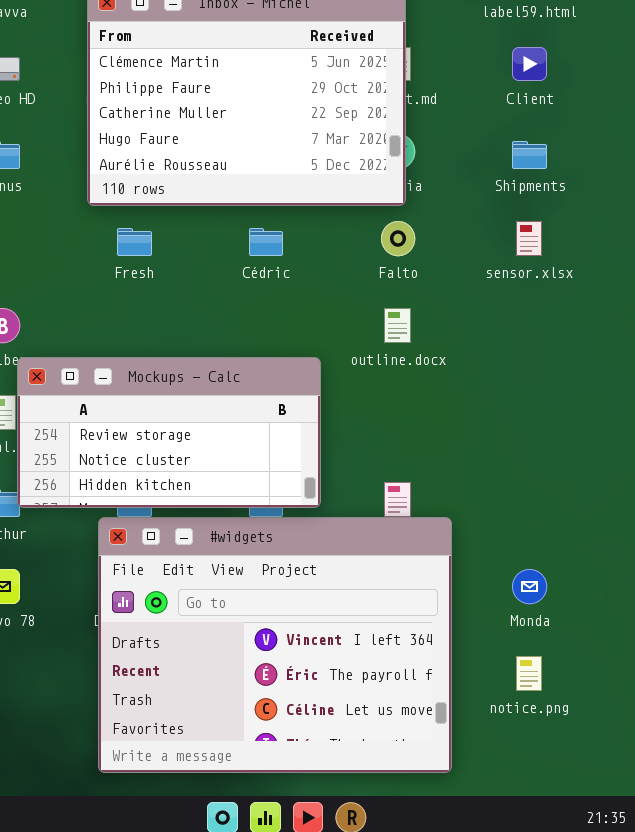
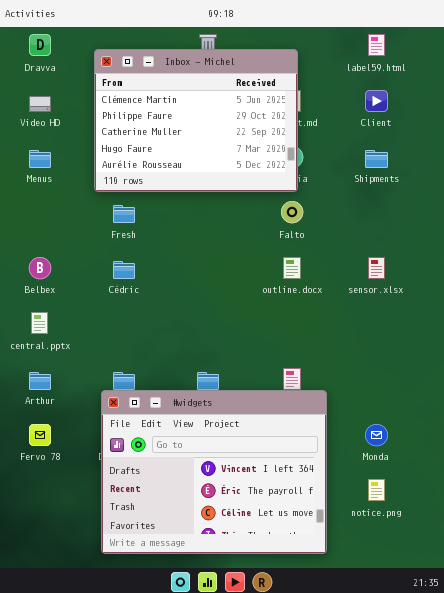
sensor.xlsx: [516,221,542,256] -> [368,257,385,279], moved
Cédric: [249,228,283,256] -> [113,261,135,279], moved
Mockups - Calc: [17,357,321,508] -> none, closed

